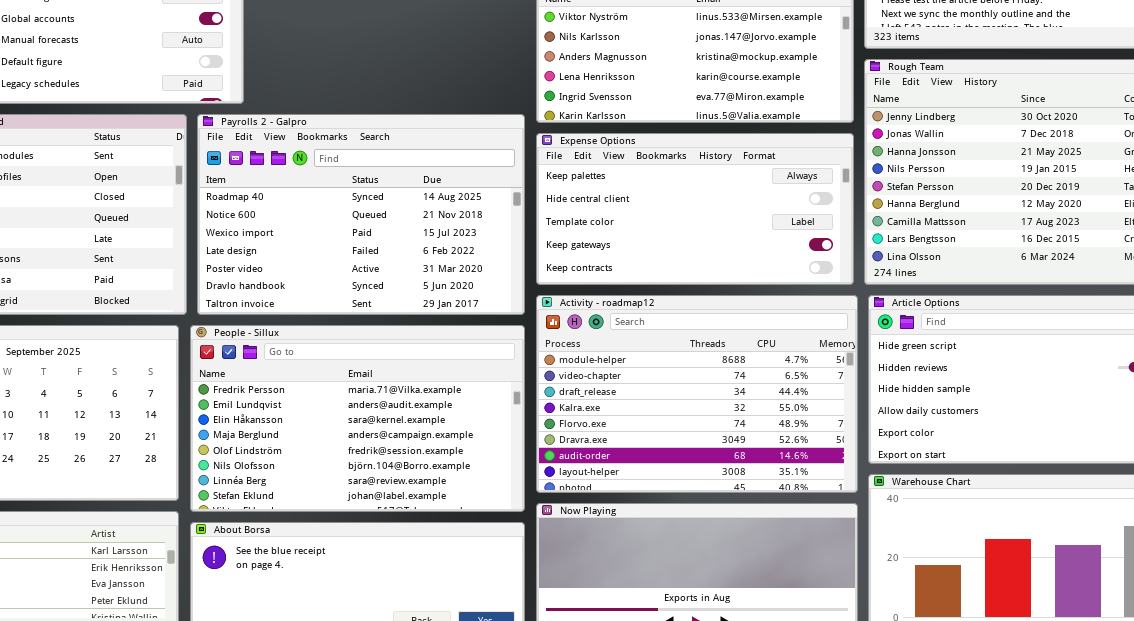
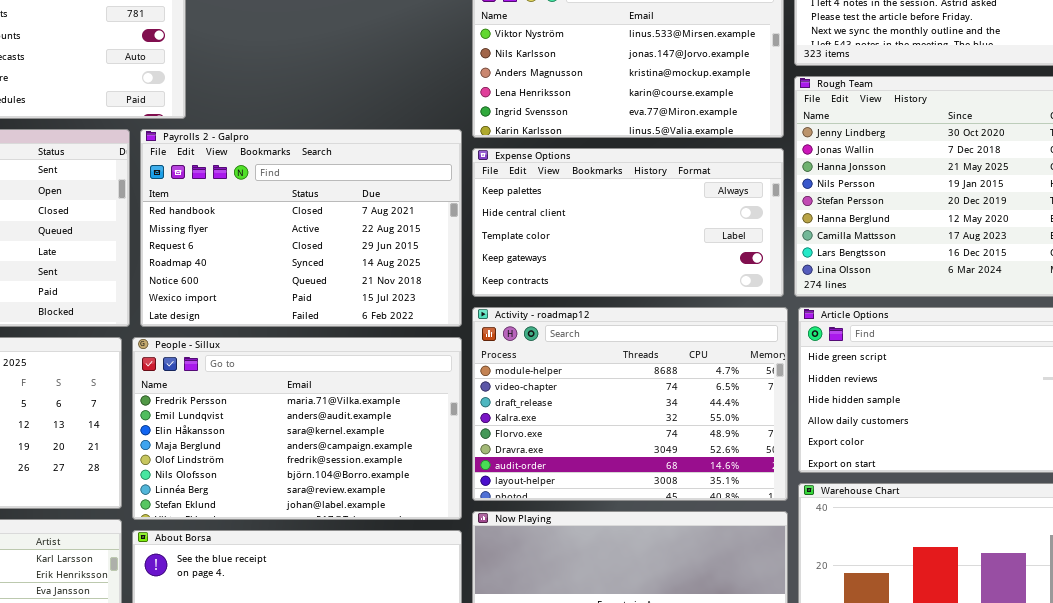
Payrolls 2 - Galpro: [197,114,525,315] -> [140,129,462,327], scrolled up 3 rows

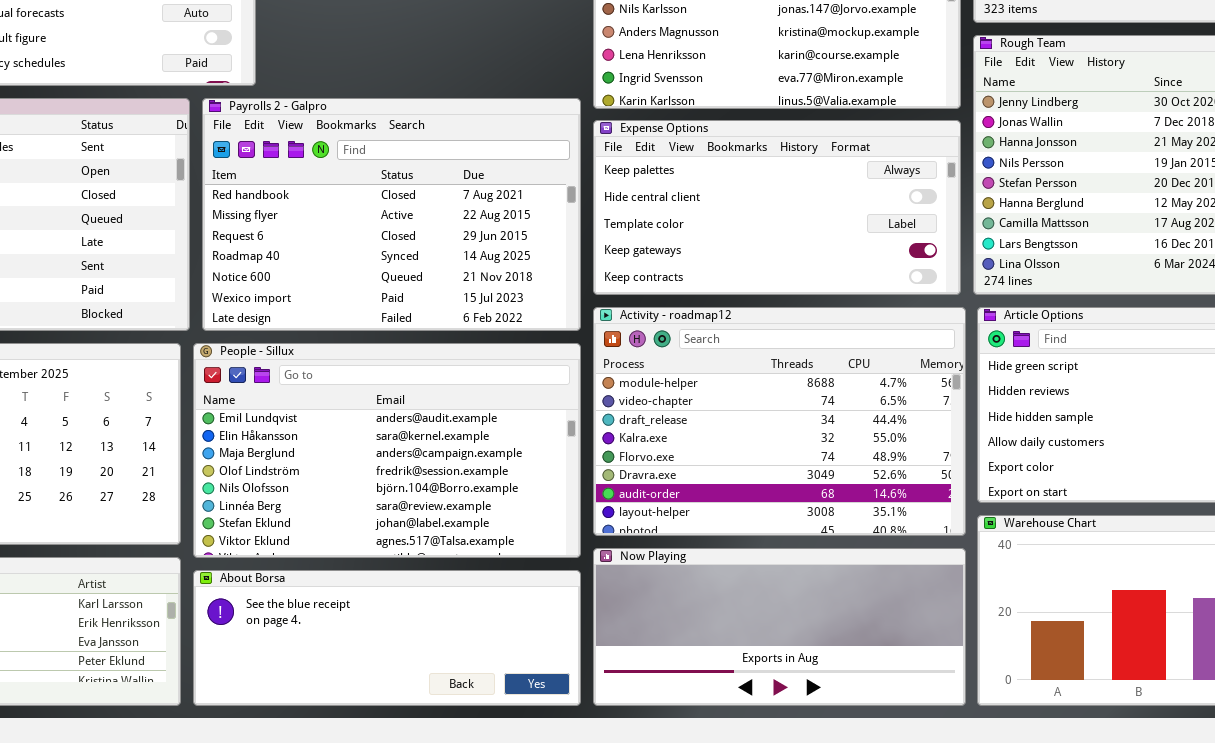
People - Sillux: [132,337,462,520] -> [193,343,581,558], scrolled down 1 row

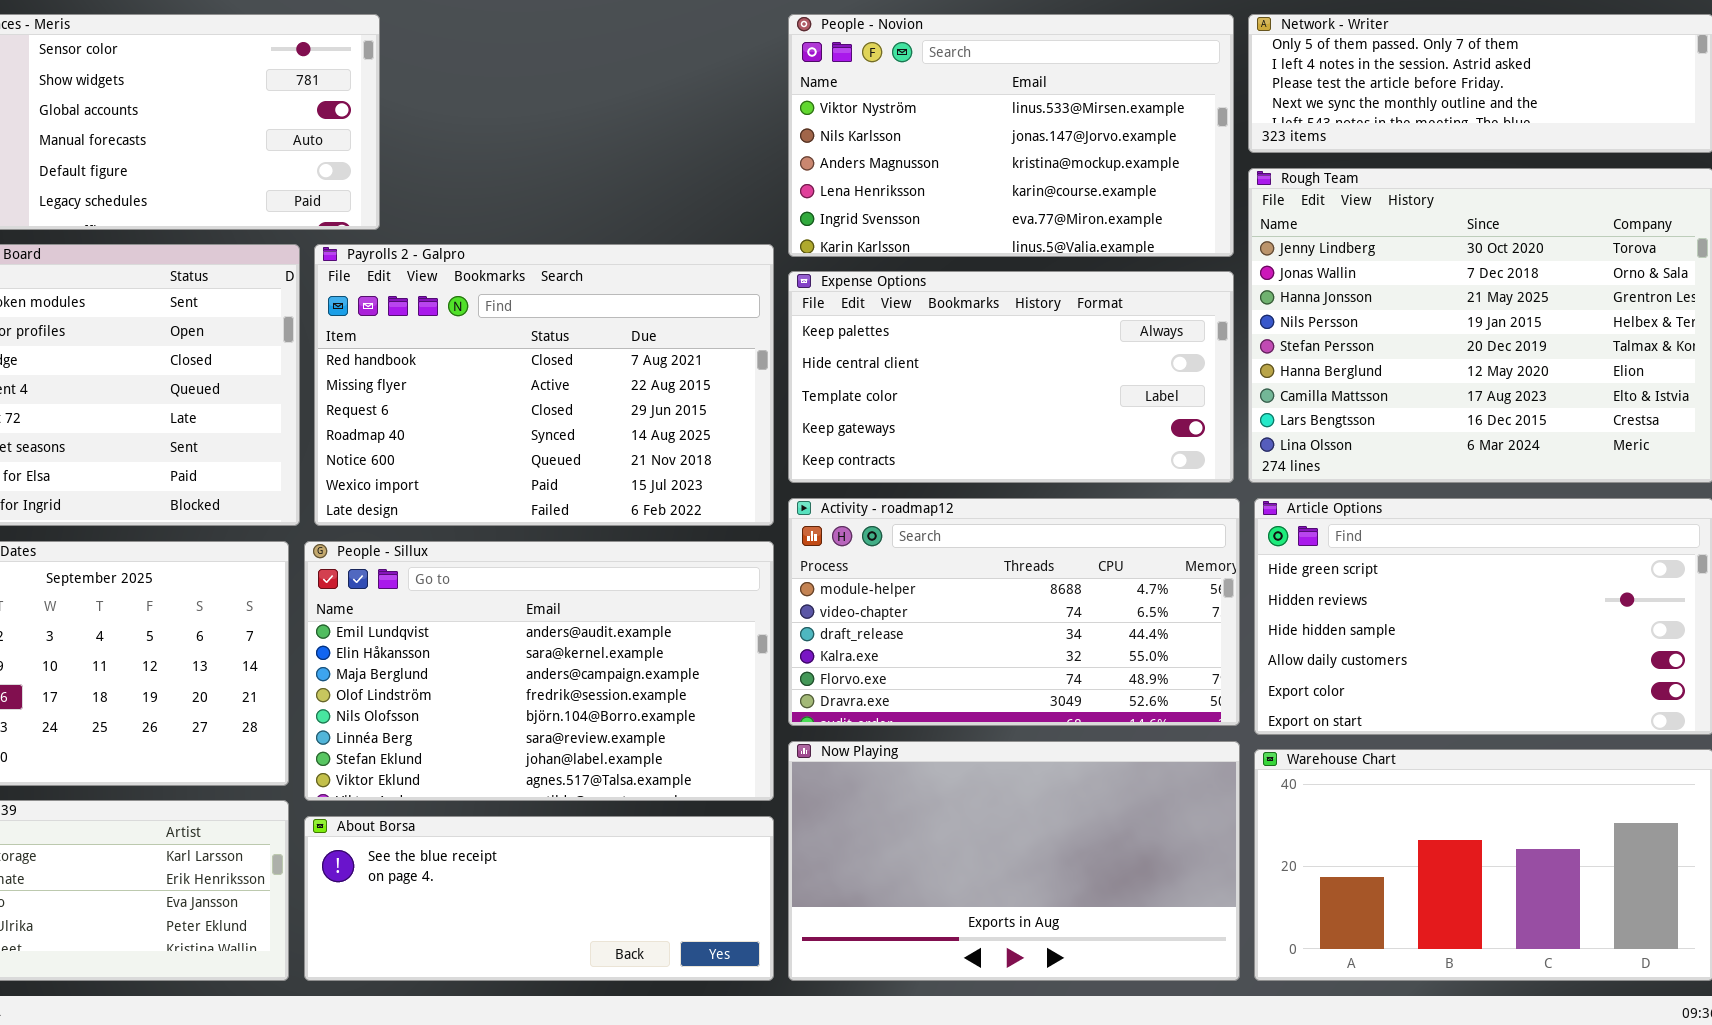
Activity - roadmap12: [593,307,966,536] -> [788,498,1240,726], resized
Now Playing: [593,548,966,706] -> [788,741,1240,981], resized

